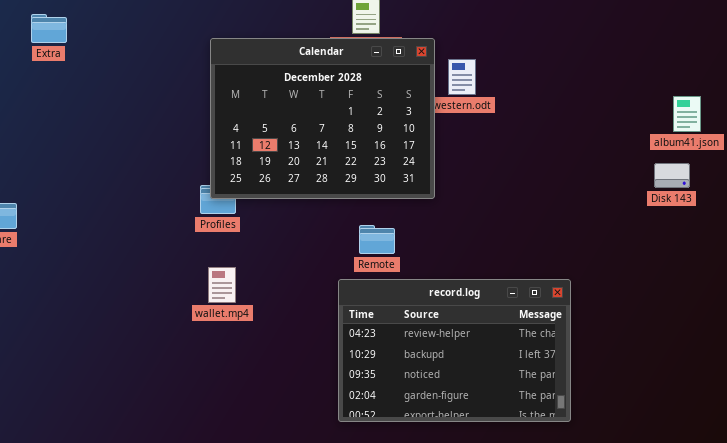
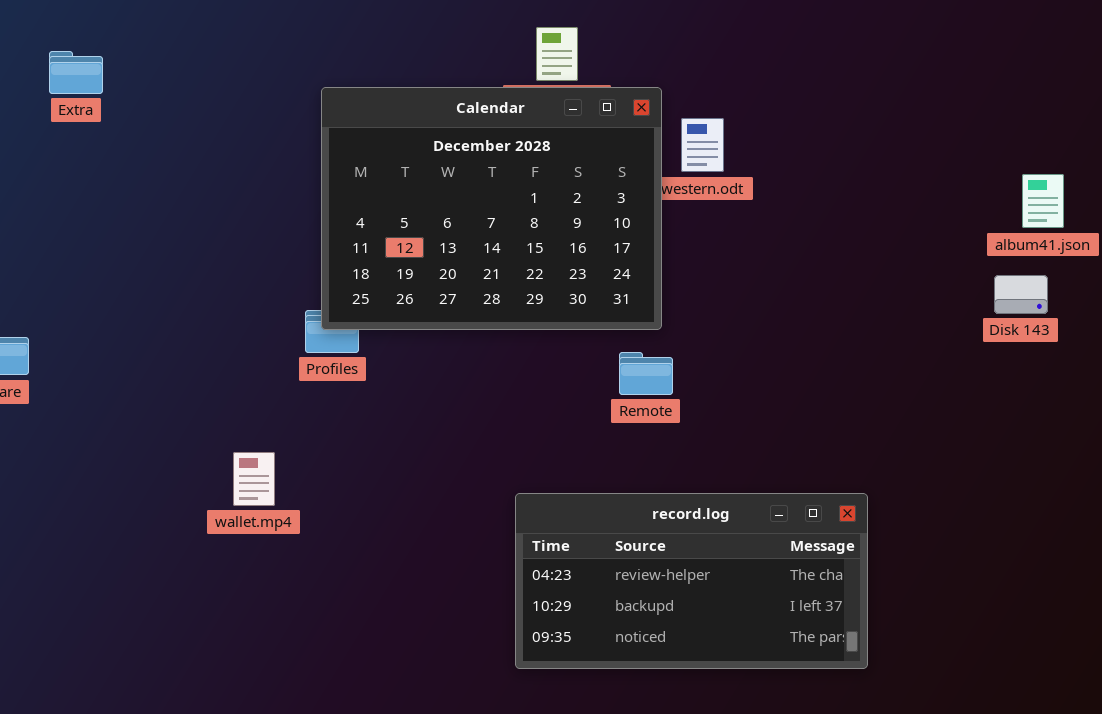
Remote: [359,225,395,254] -> [619,352,673,395], moved
wallet.mp4: [208,267,236,303] -> [233,452,275,506], moved
record.log: [338,279,571,422] -> [515,493,868,669], resized

